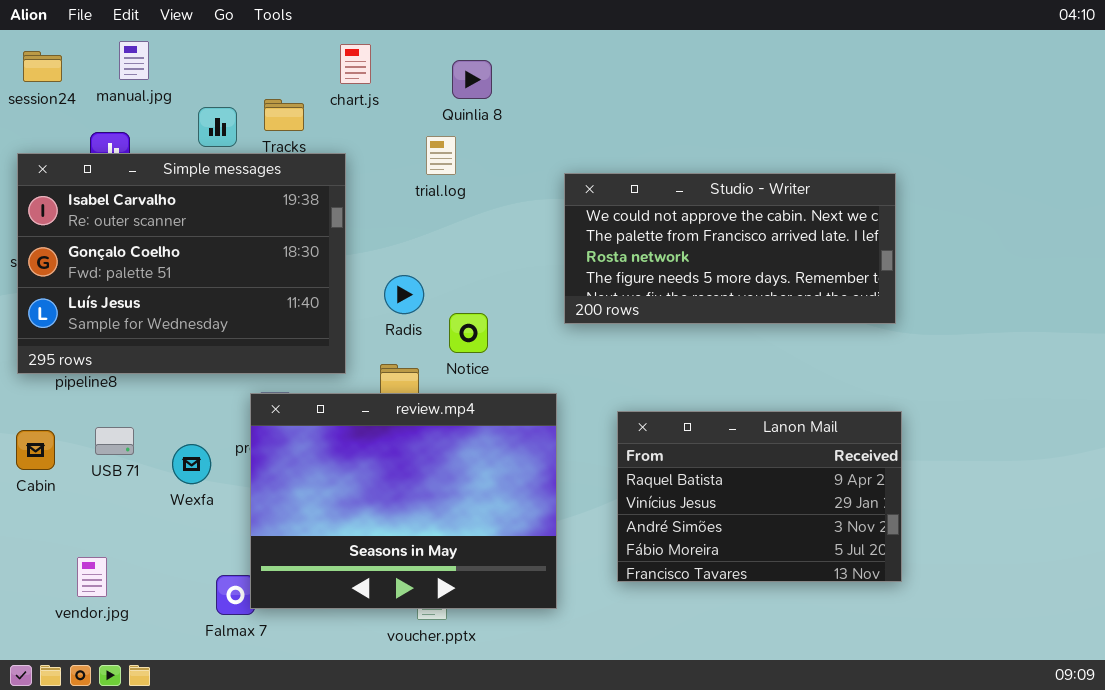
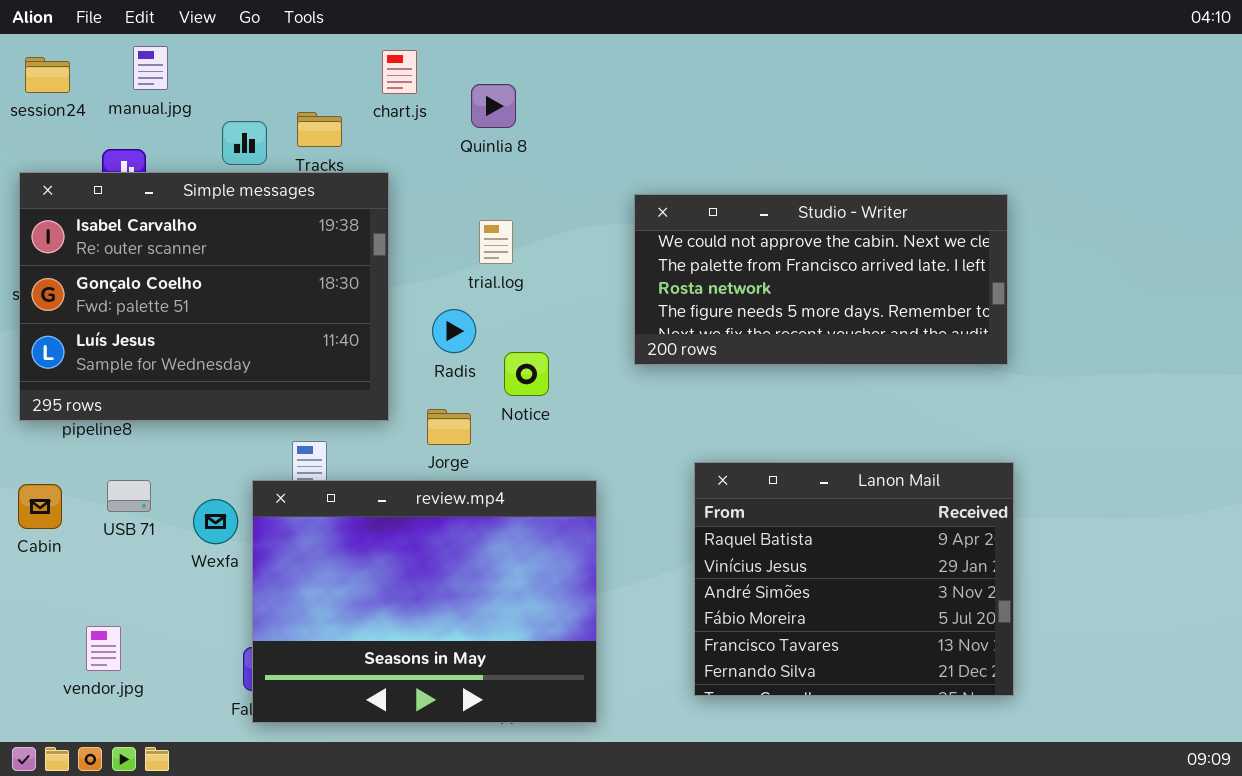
Quinlia 8: [452,60,492,99] -> [471,84,516,128], moved
trial.log: [426,136,456,175] -> [479,220,513,264], moved
review.mp4: [250,393,557,609] -> [252,480,597,723], moved
Lanon Mail: [617,411,902,582] -> [694,462,1014,696], resized

